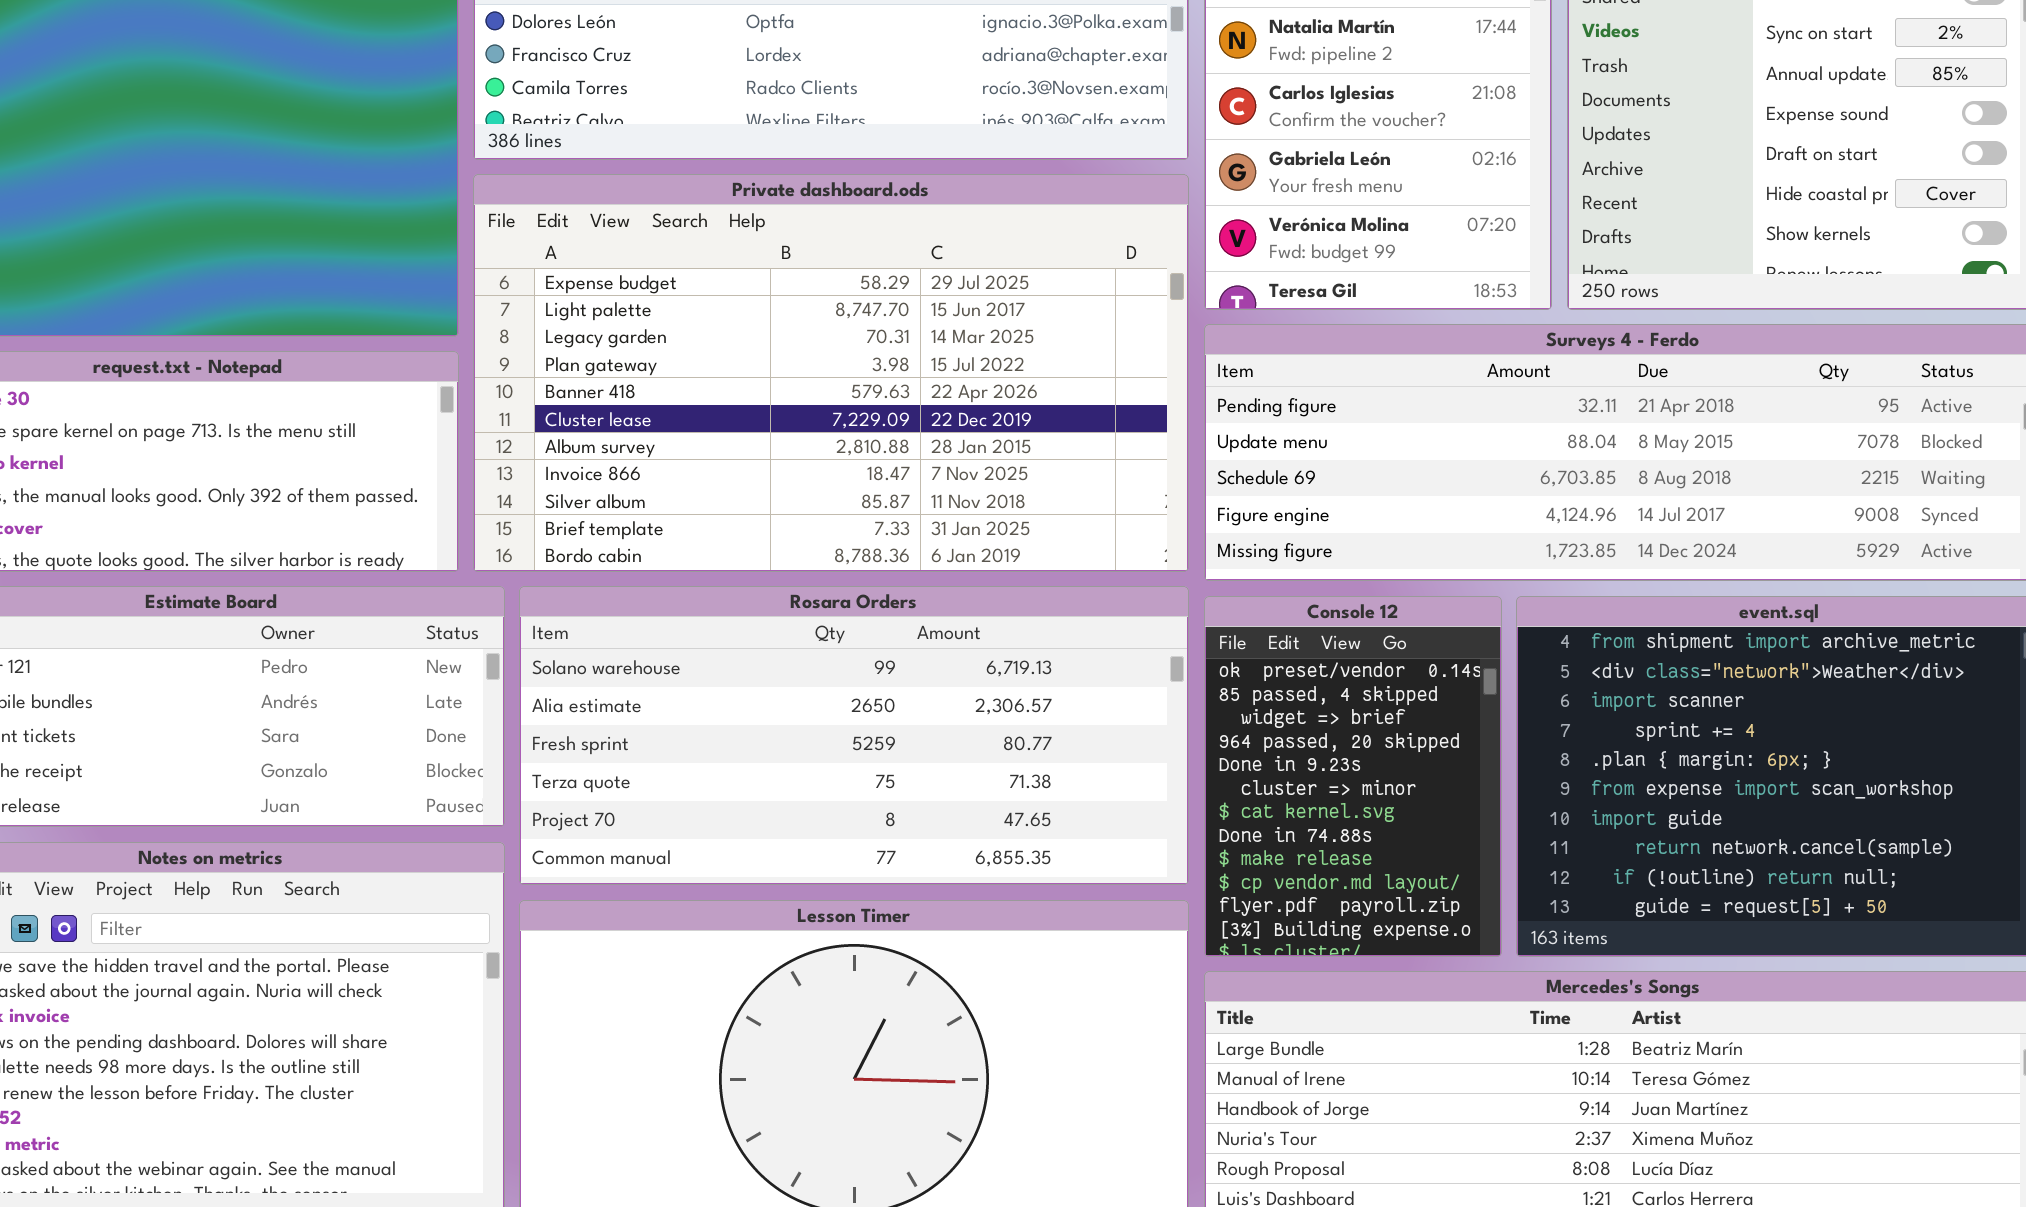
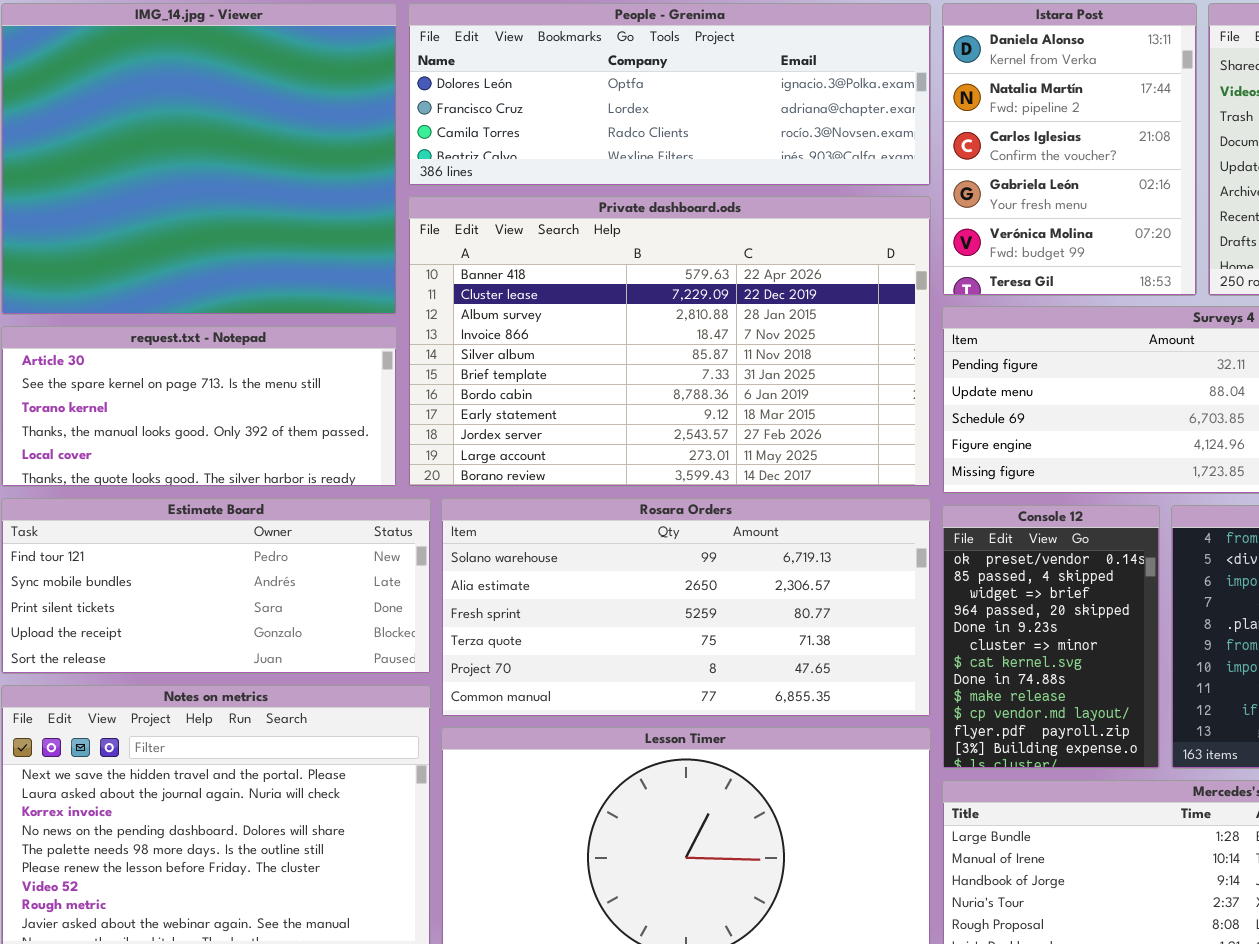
Private dashboard.ods: [473,174,1189,572] -> [408,196,931,487], scrolled down 4 rows

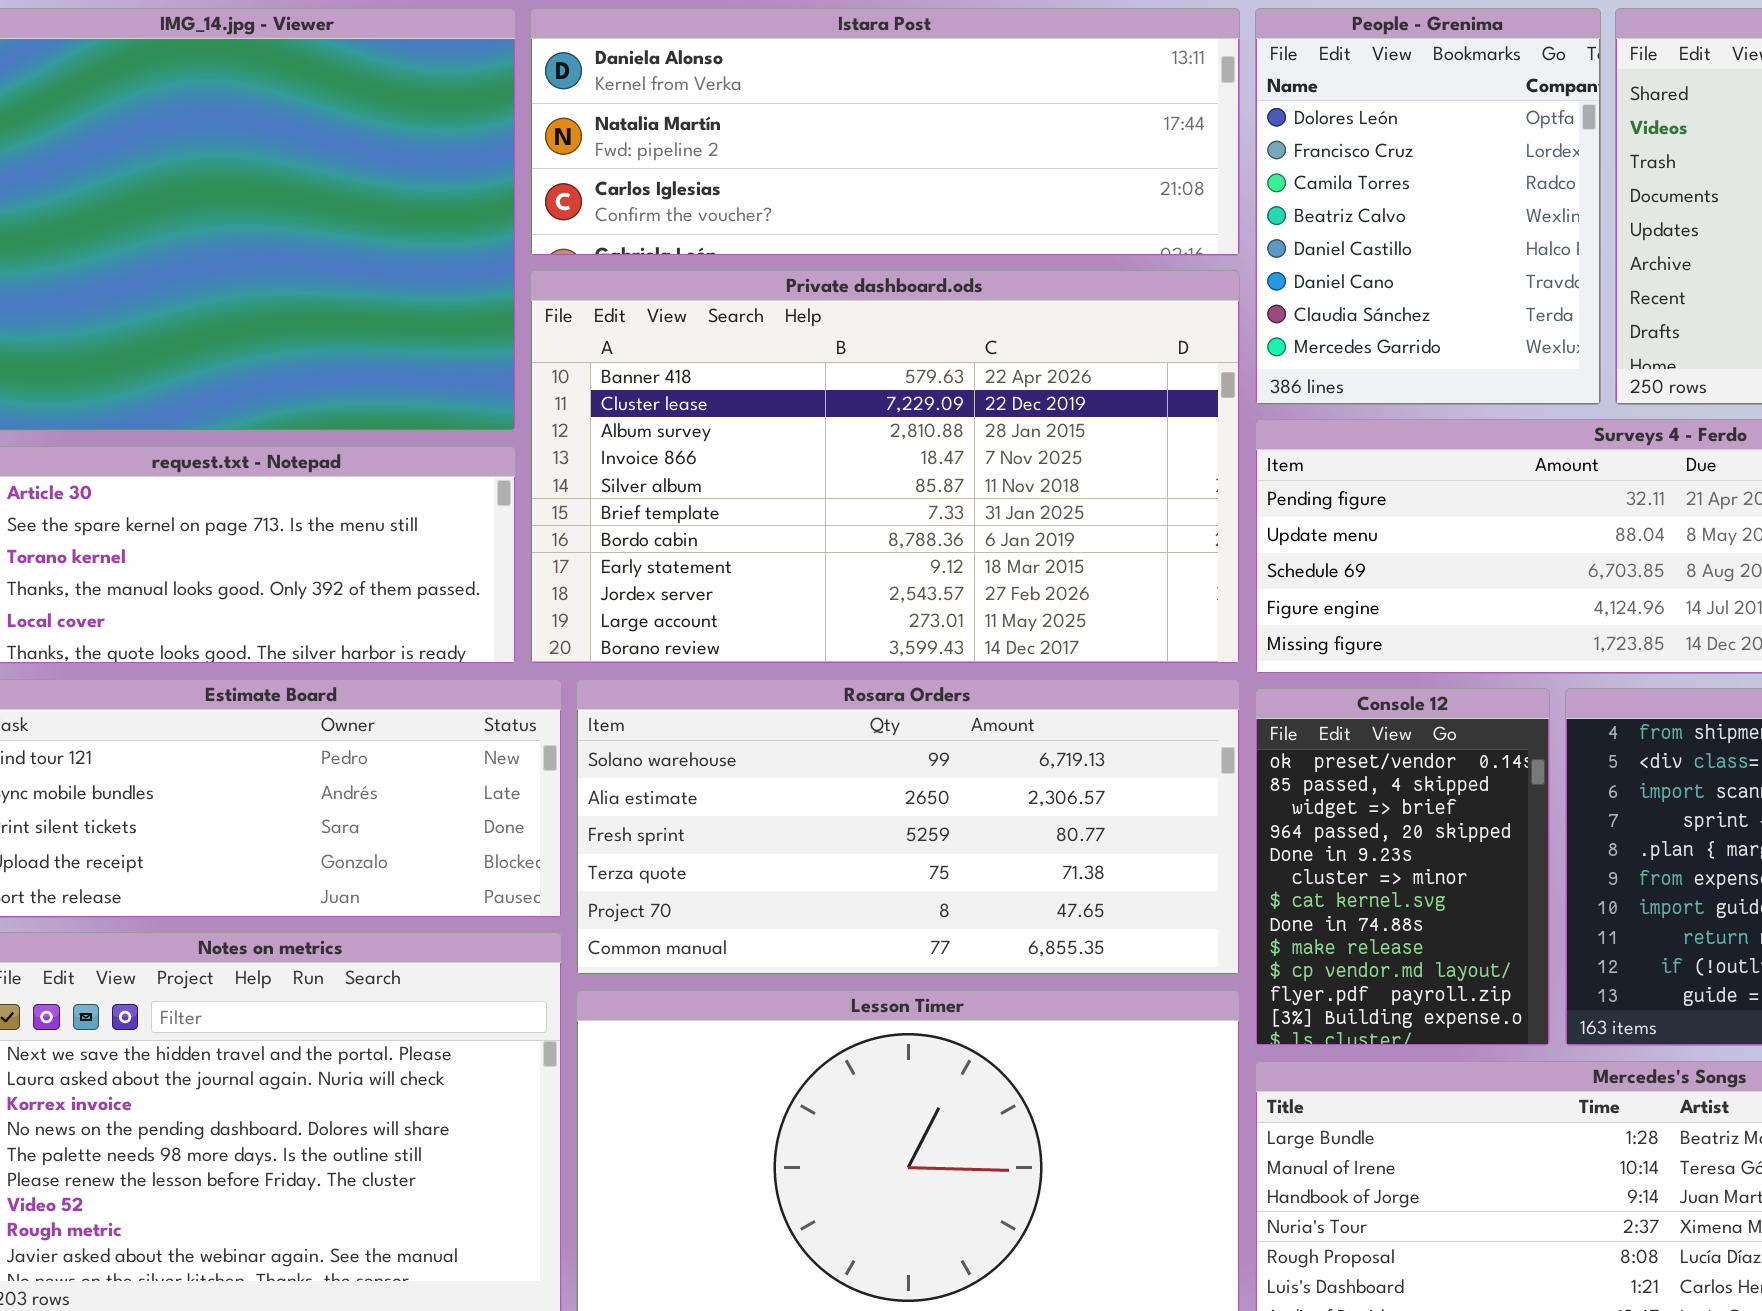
People - Grenima: [408,3,931,186] -> [1255,8,1601,405], moved, resized
Istara Post: [942,3,1197,296] -> [530,8,1240,256], moved, resized

